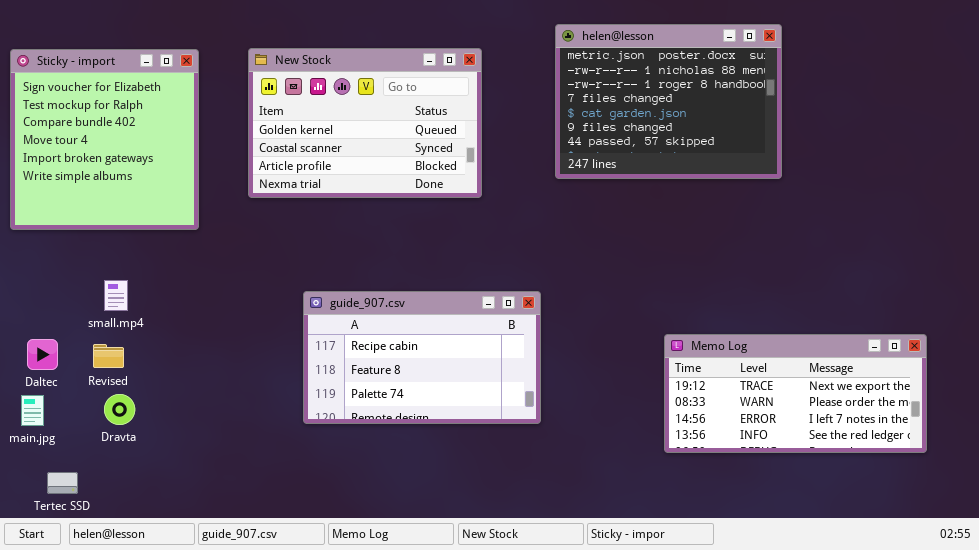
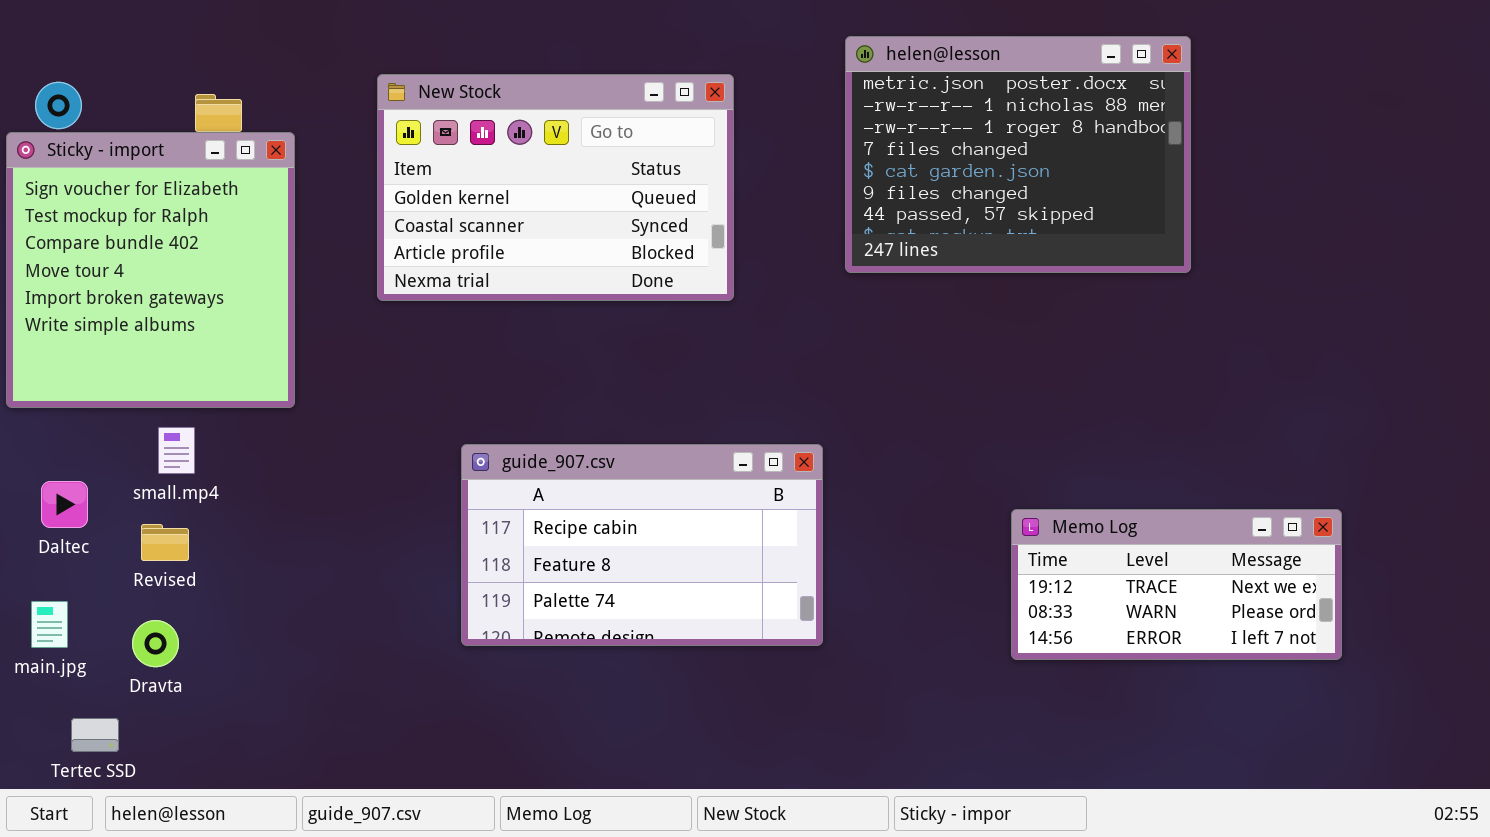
Sticky - import: [10,49,199,230] -> [6,132,295,408], moved
Memo Log: [664,334,927,453] -> [1011,509,1342,660], resized
Daltec: [27,339,58,370] -> [41,481,88,528], moved
Dravta: [104,394,135,425] -> [132,620,179,667], moved

